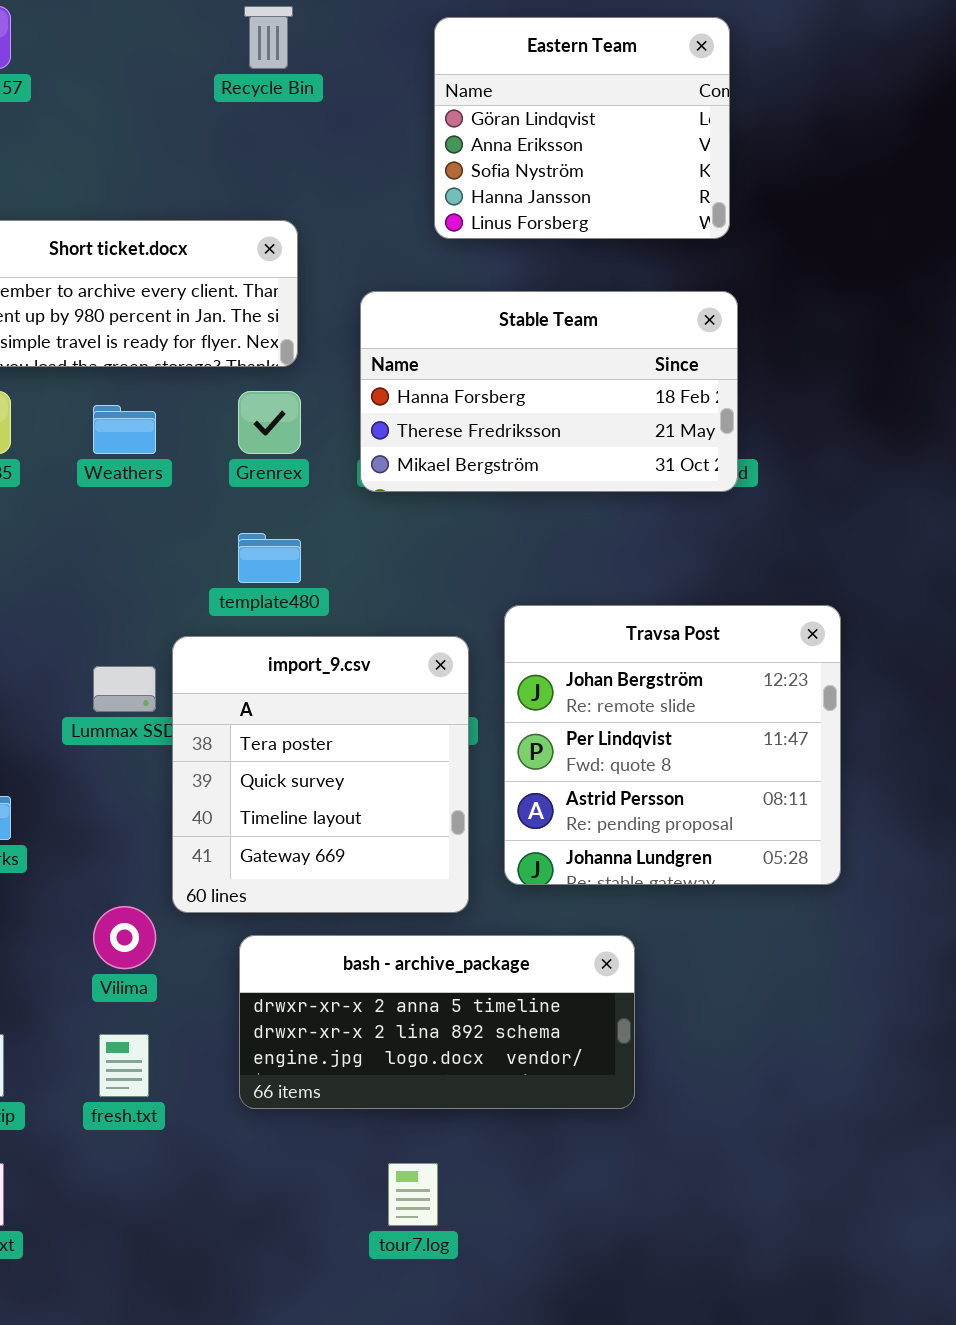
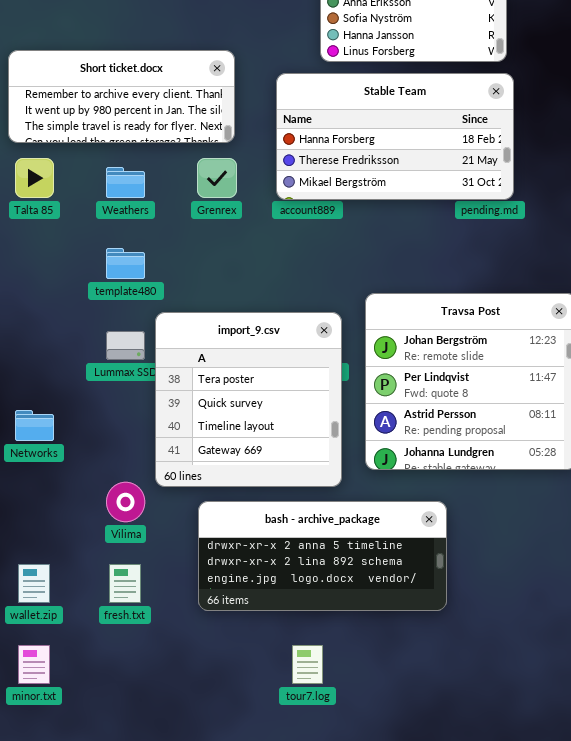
Stable Team: [360,291,738,492] -> [276,73,514,200], moved
template480: [238,533,301,583] -> [106,248,145,279], moved

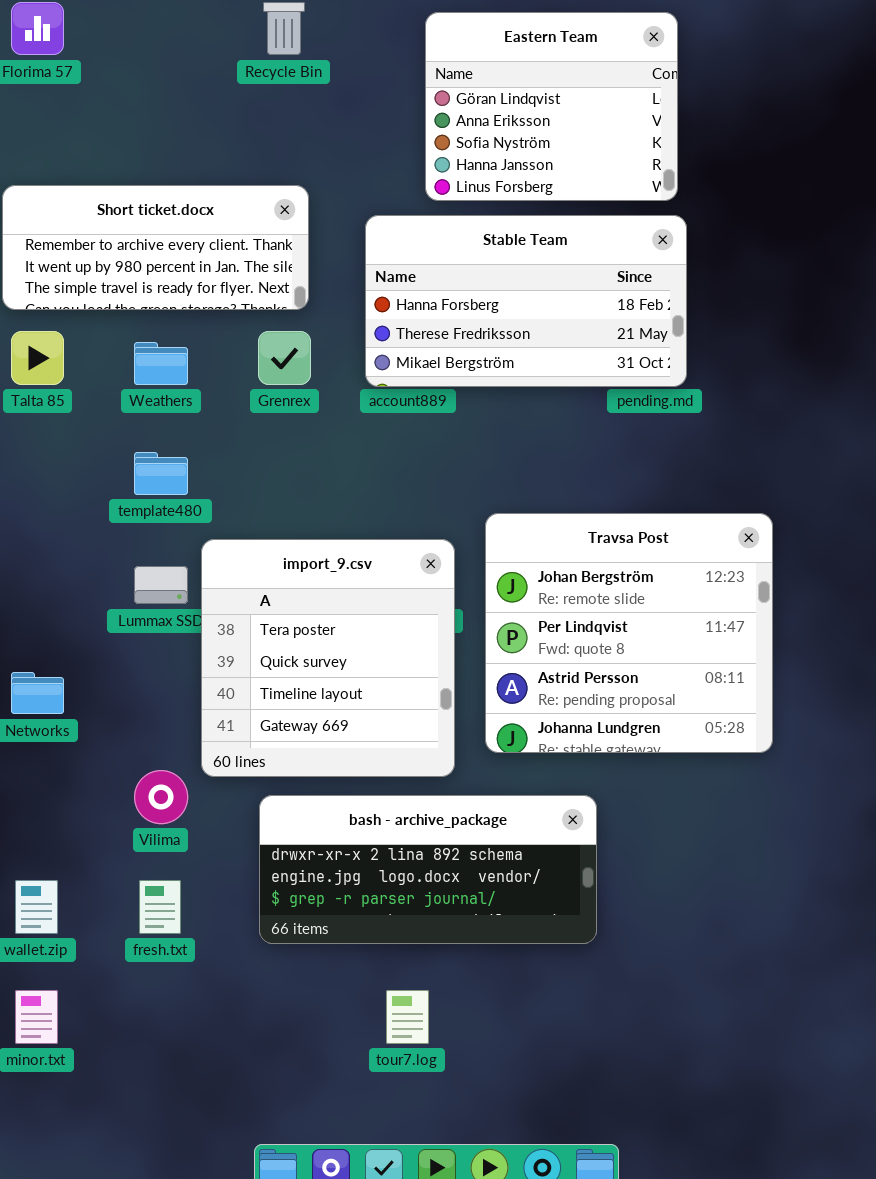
bash - archive_package: [198,501,447,611] -> [259,795,597,944], scrolled down 1 row

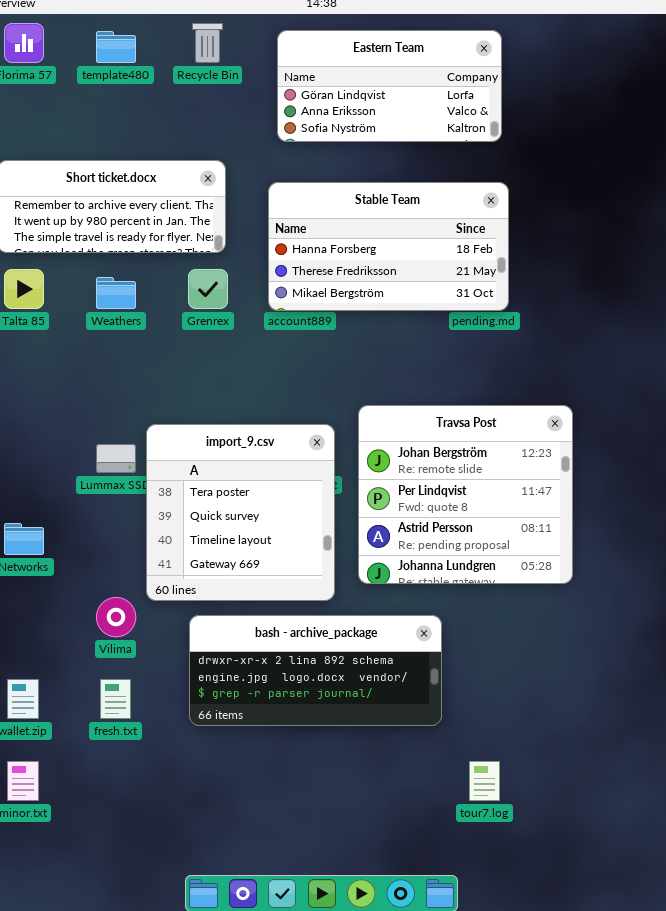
Eastern Team: [425,12,678,201] -> [277,30,502,142], resized
template480: [134,452,188,495] -> [96,31,136,63], moved
tour7.log: [386,990,429,1044] -> [469,761,500,801], moved

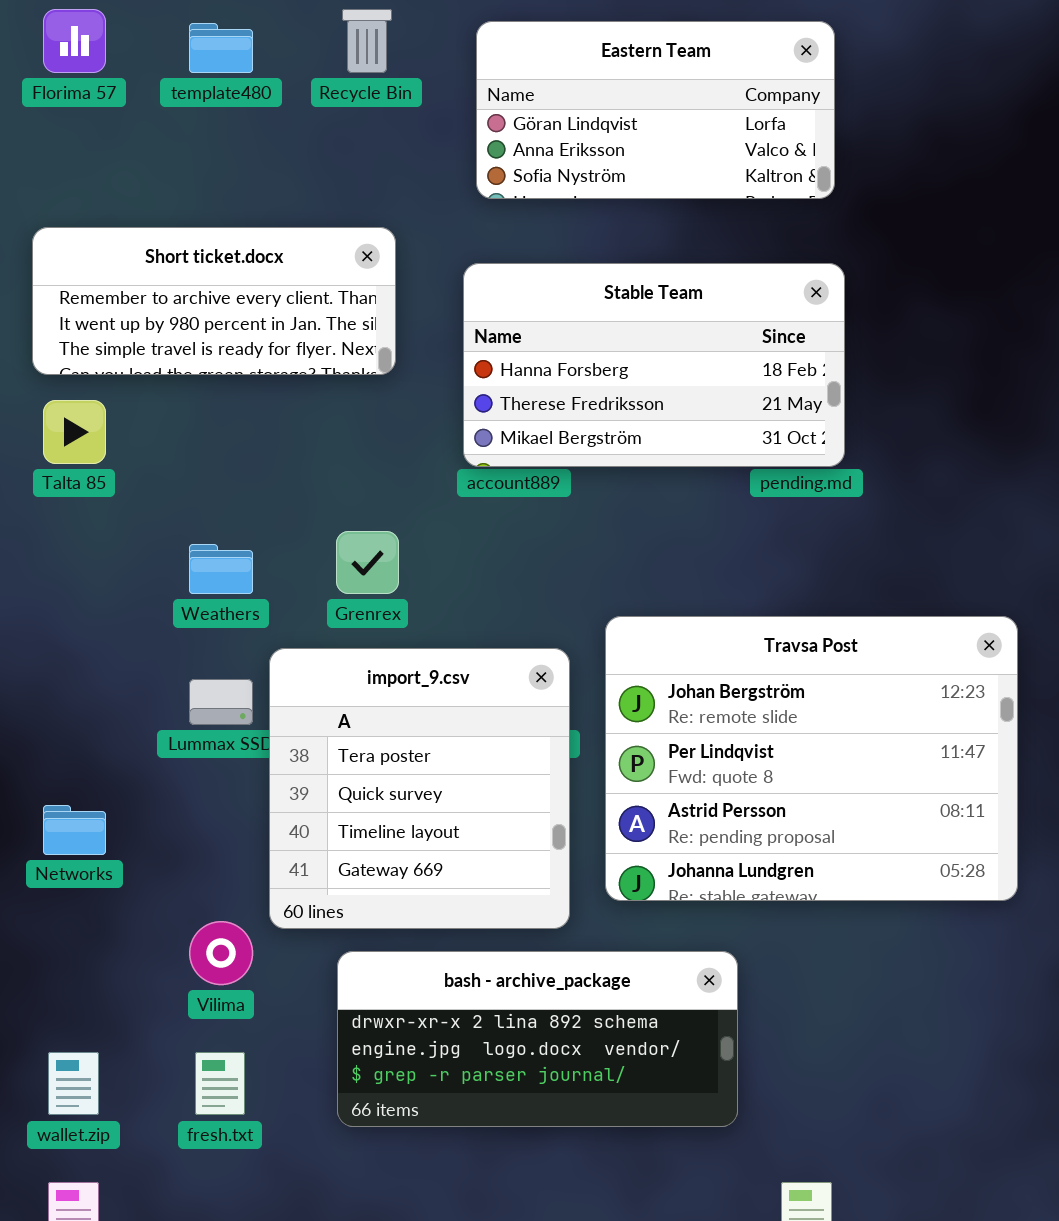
Grenrex: [188,269,228,309] -> [336,531,399,594], moved
Weathers: [96,277,136,309] -> [189,544,253,594], moved
Travsa Post: [358,405,573,584] -> [605,616,1018,901], resized

